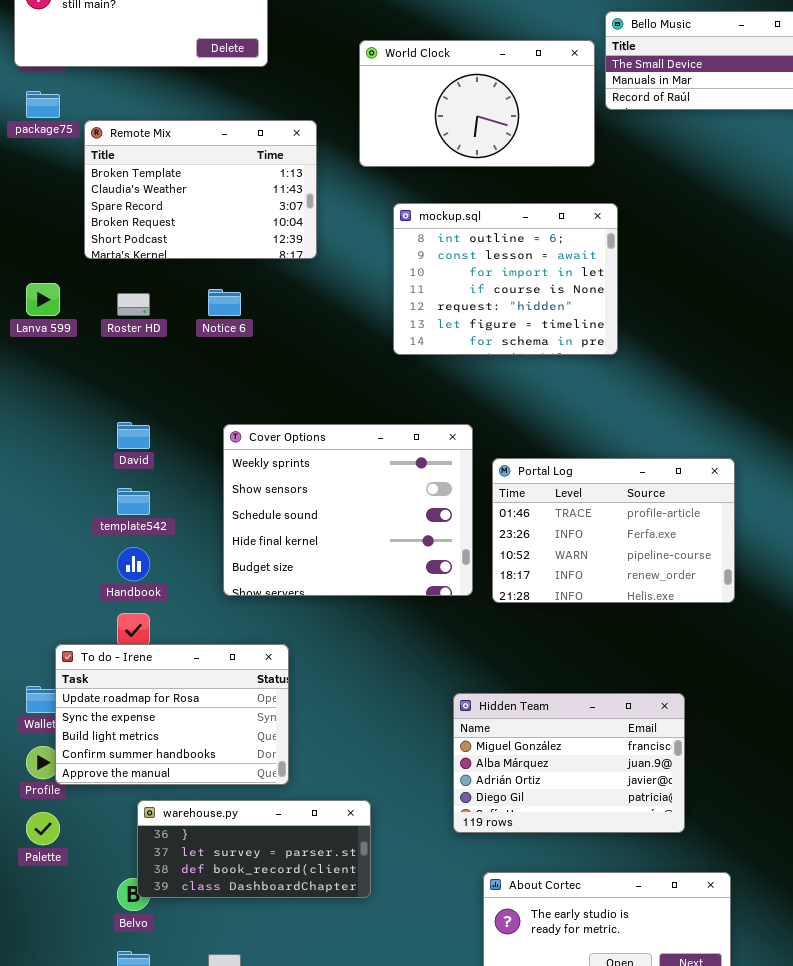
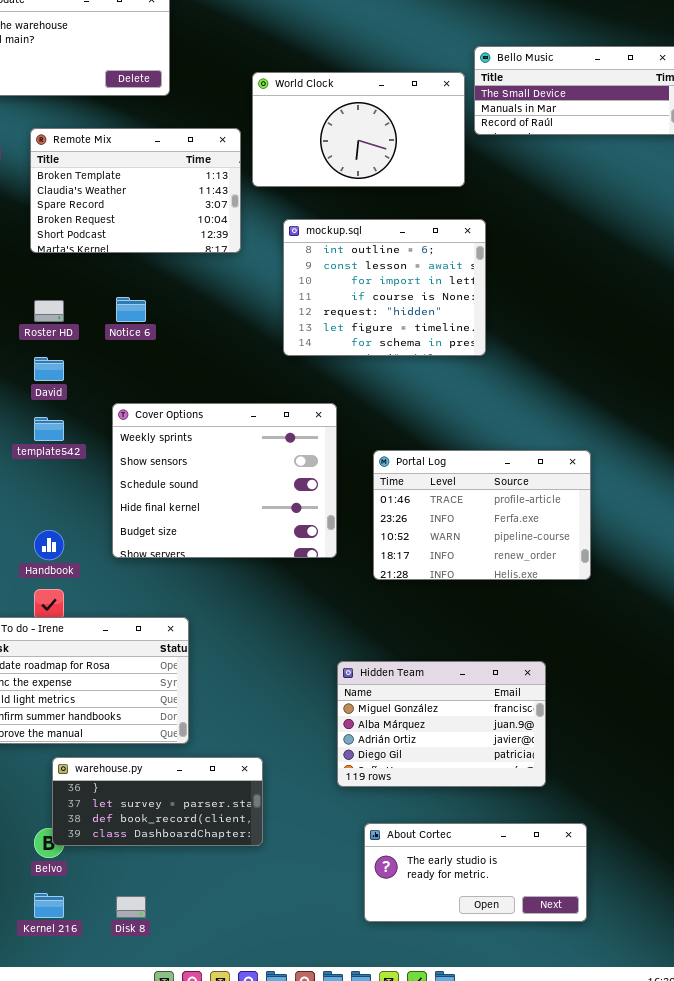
Remote Mix: [84,120,317,259] -> [30,128,241,253], moved
David: [117,422,150,449] -> [34,357,64,381], moved
Cover Options: [223,424,473,596] -> [112,403,337,558], moved
template542: [117,488,150,515] -> [34,417,64,441], moved

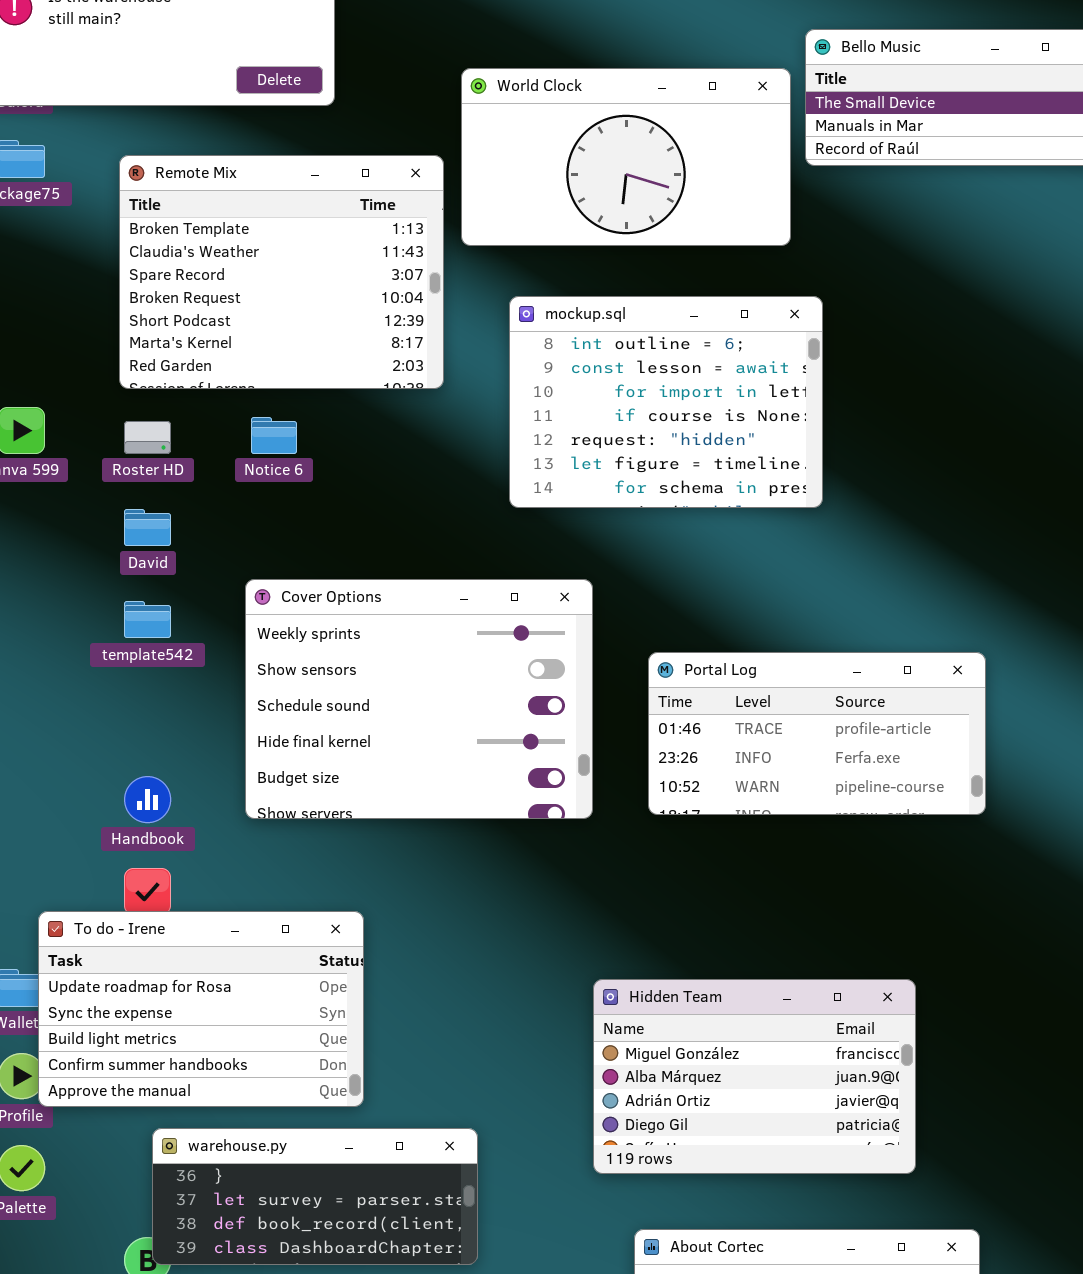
Remote Mix: [30,128,241,253] -> [119,155,444,389], resized
Portal Log: [373,450,591,580] -> [648,652,986,815], resized

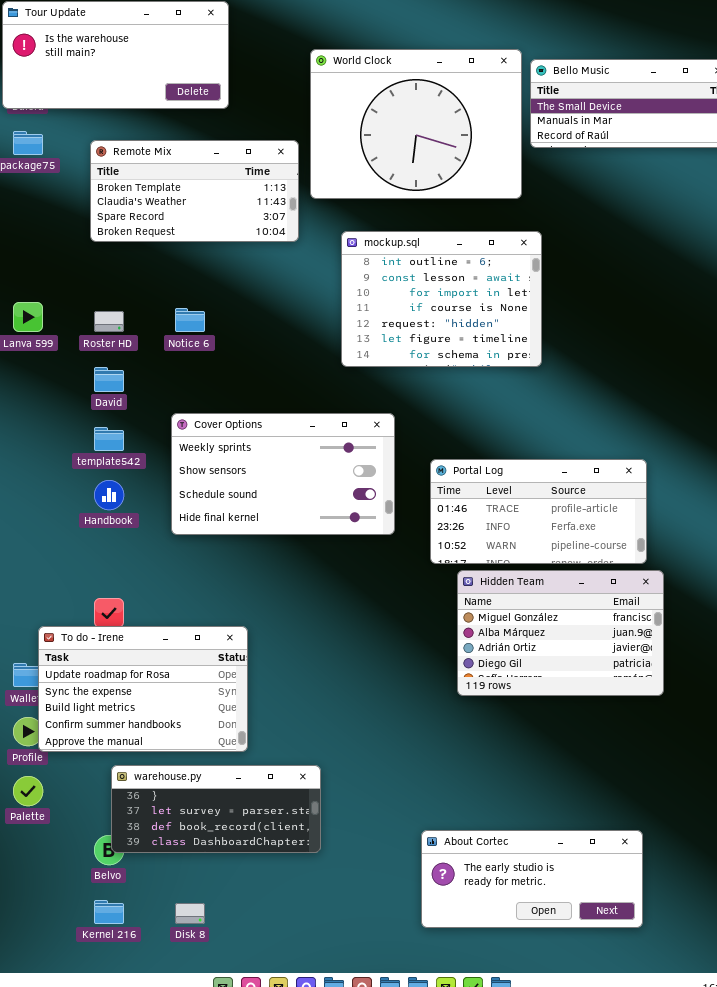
World Clock: [461,68,791,246] -> [310,49,522,199], resized
Remote Mix: [119,155,444,389] -> [90,140,299,242], resized
Cover Options: [245,579,593,819] -> [171,413,395,535], resized
Handbook: [124,776,171,823] -> [94,480,124,510], moved
Hidden Team: [593,979,916,1174] -> [457,570,664,696], moved

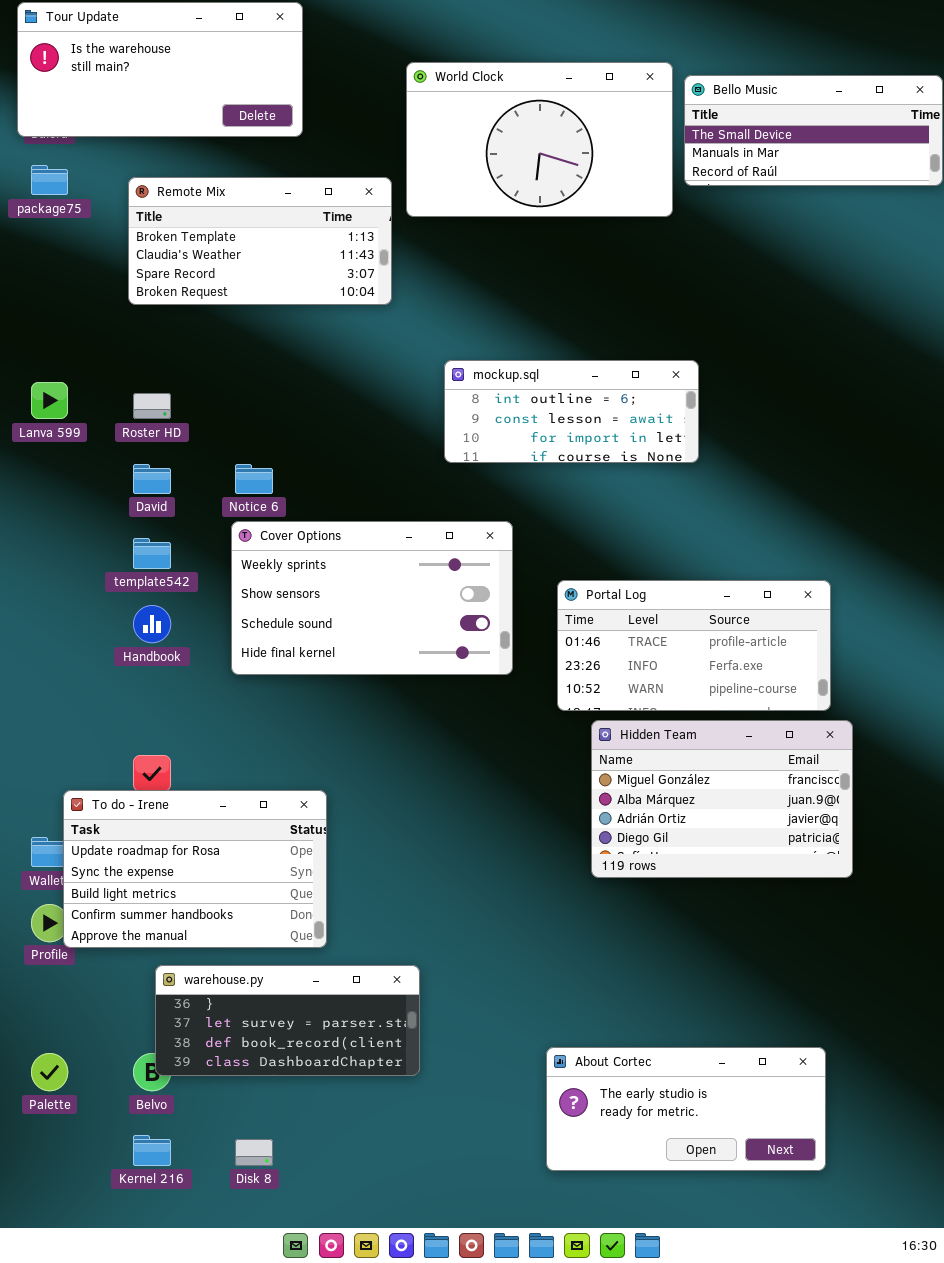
World Clock: [310,49,522,199] -> [406,62,673,217], resized
mockup.sql: [341,231,542,367] -> [444,360,699,463], resized
Notice 6: [175,308,205,332] -> [235,464,273,494], moved
Palette: [13,776,43,806] -> [31,1053,68,1091], moved

